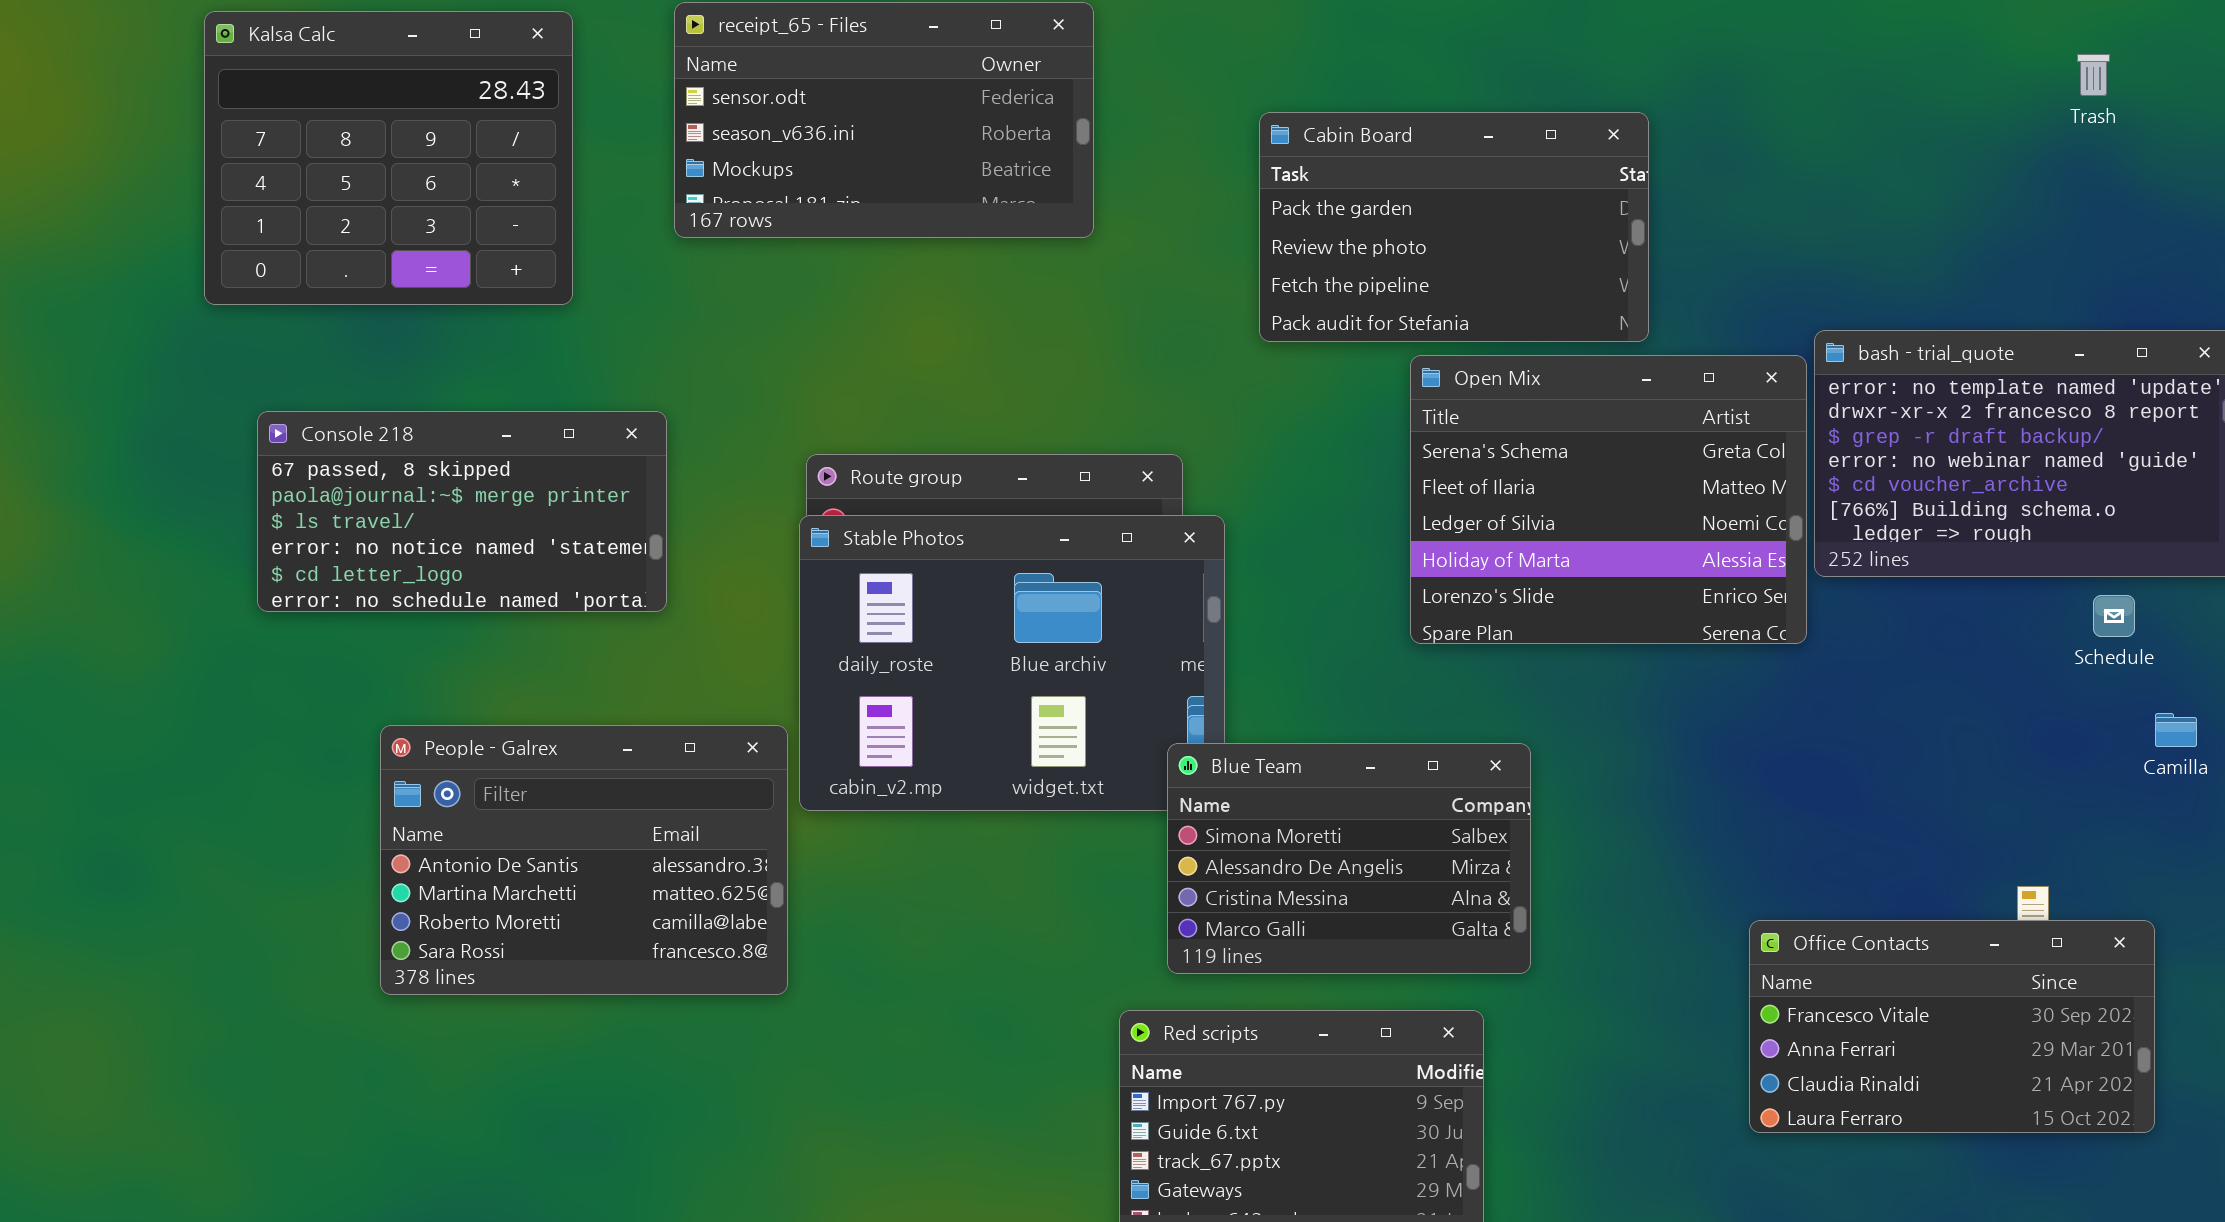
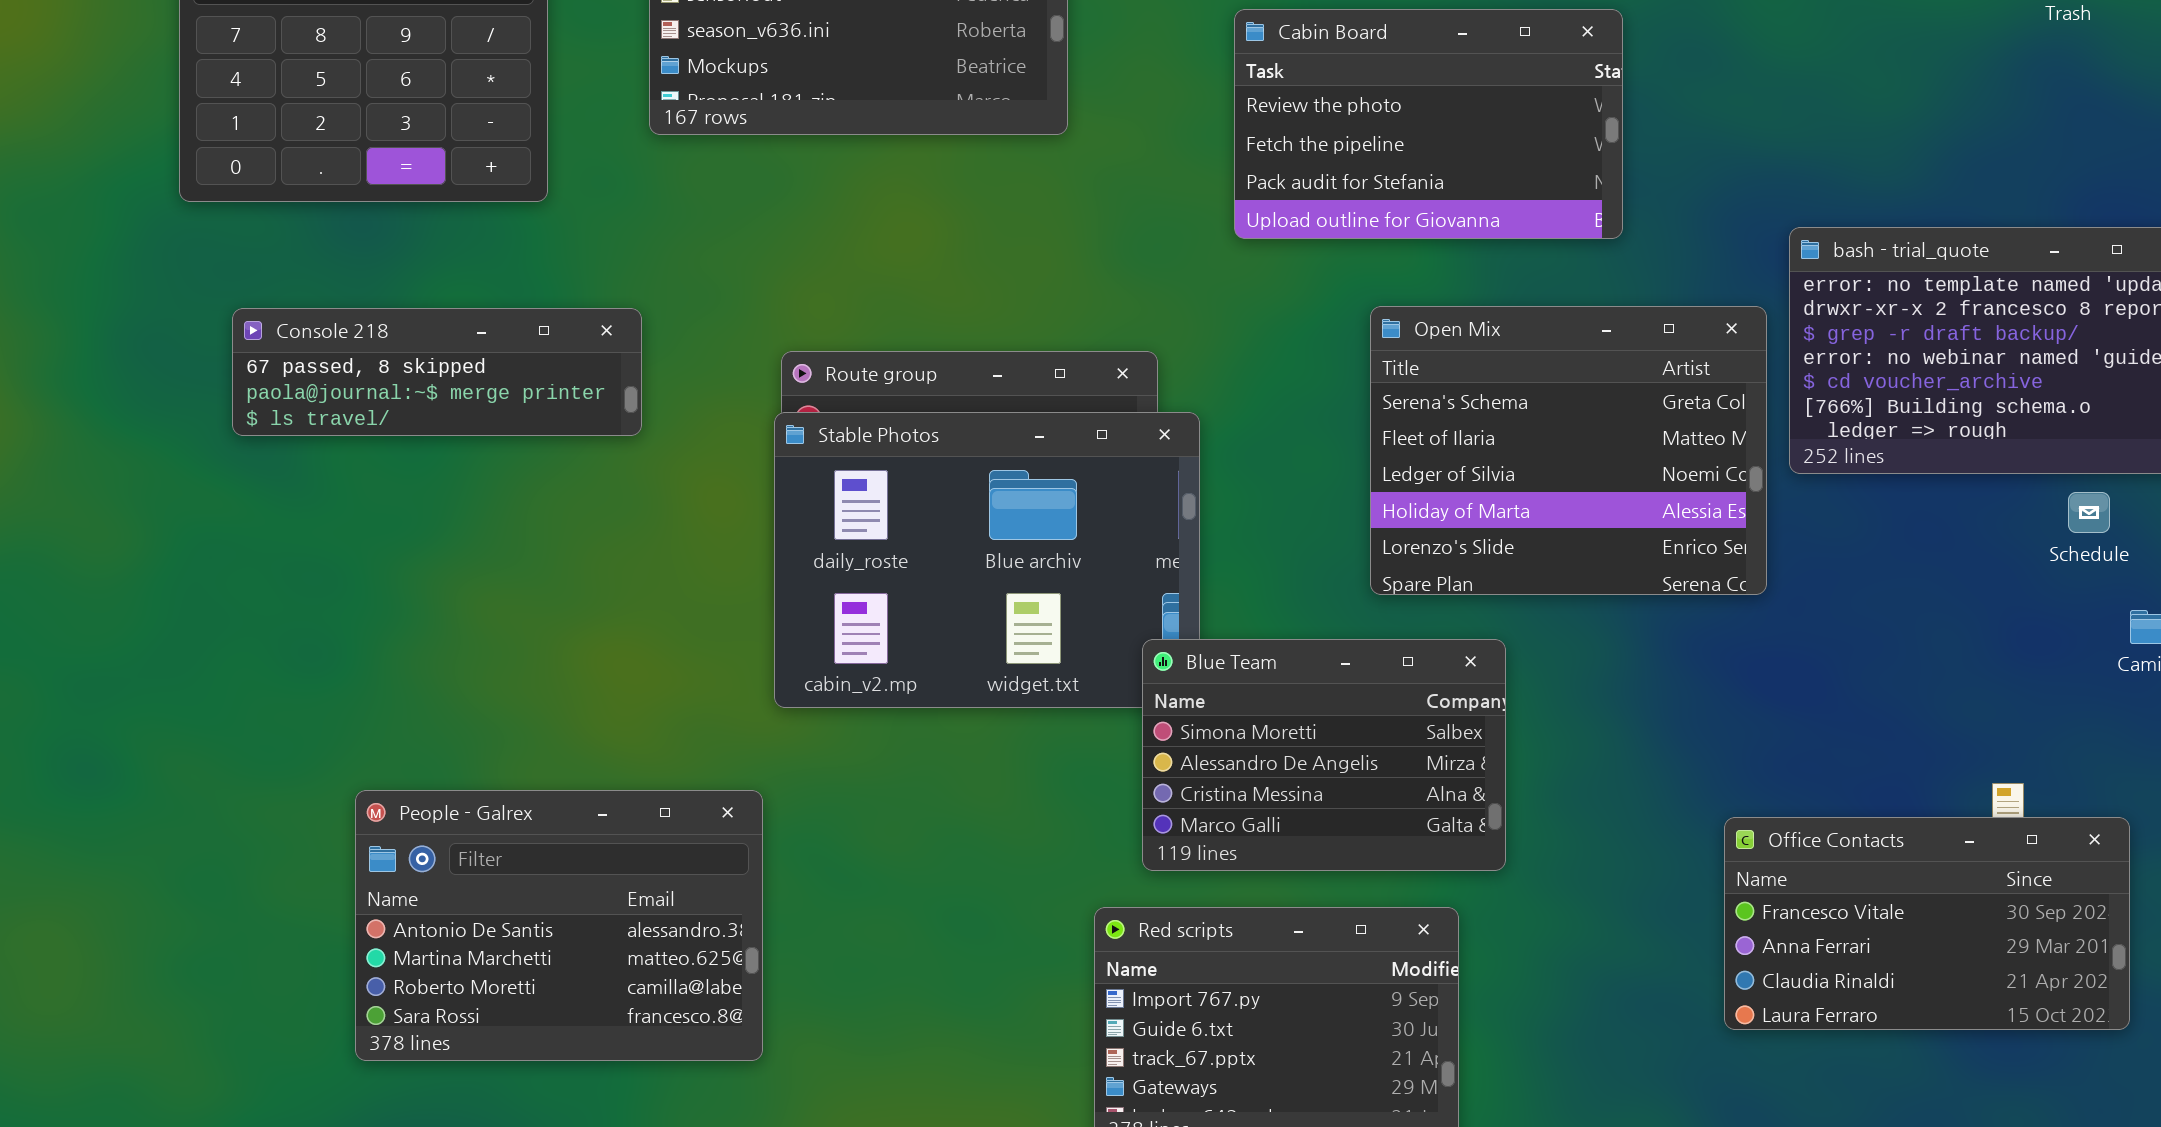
Cabin Board: [1259,112,1649,342] -> [1234,9,1623,239], scrolled down 1 row
Open Mix: [1410,355,1807,644] -> [1370,306,1767,595], moved
Console 218: [257,411,667,612] -> [232,308,642,436], resized
People - Galrex: [380,725,788,995] -> [355,790,763,1061], moved

